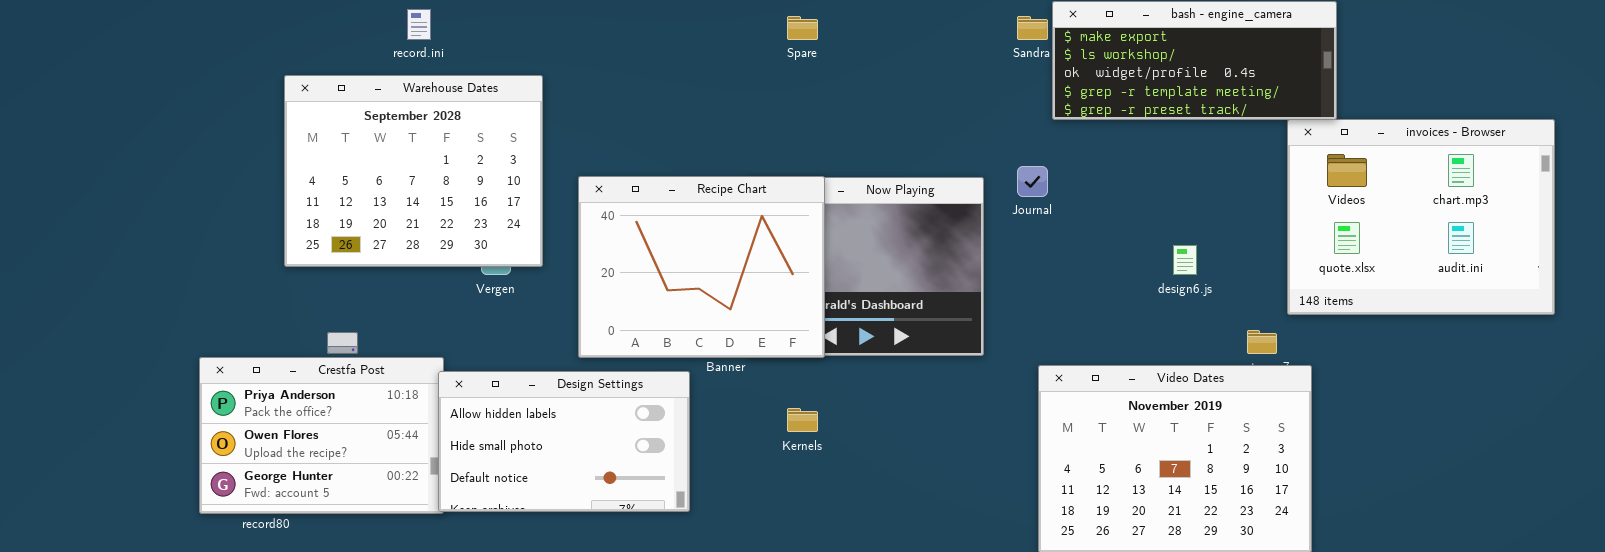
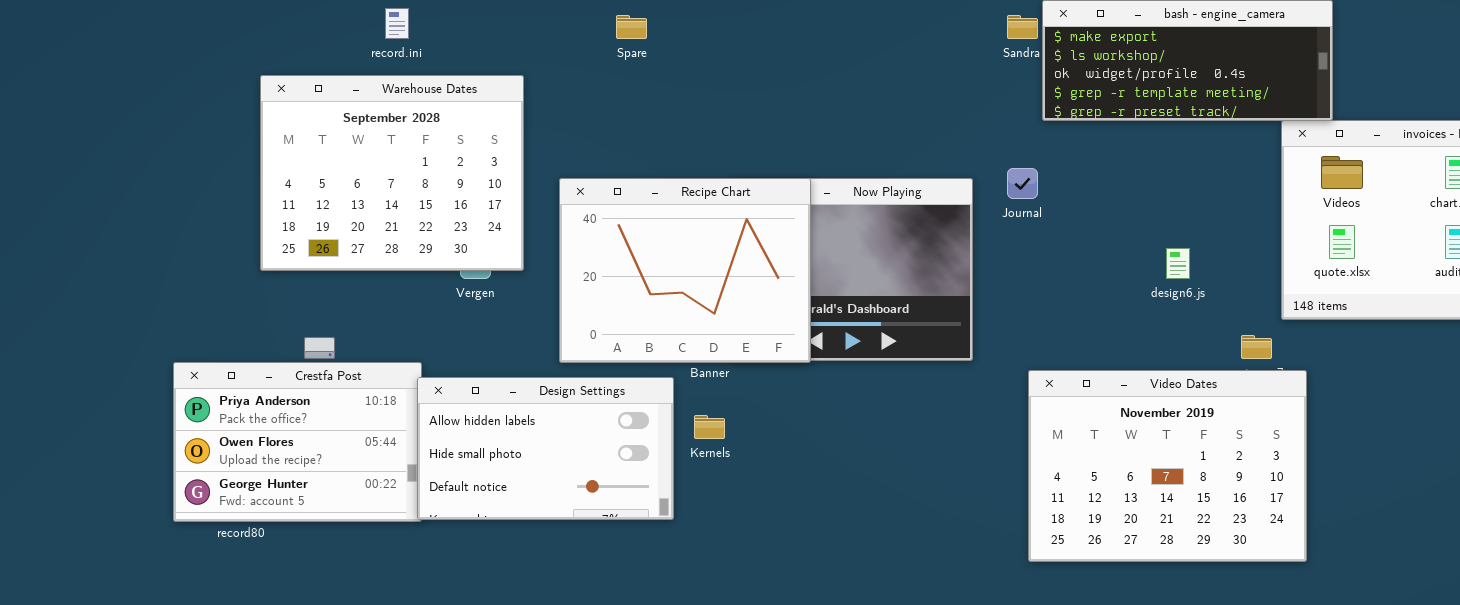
Spare: [787,16,818,40] -> [616,15,647,39], moved
Kernels: [787,408,818,432] -> [694,415,725,439], moved

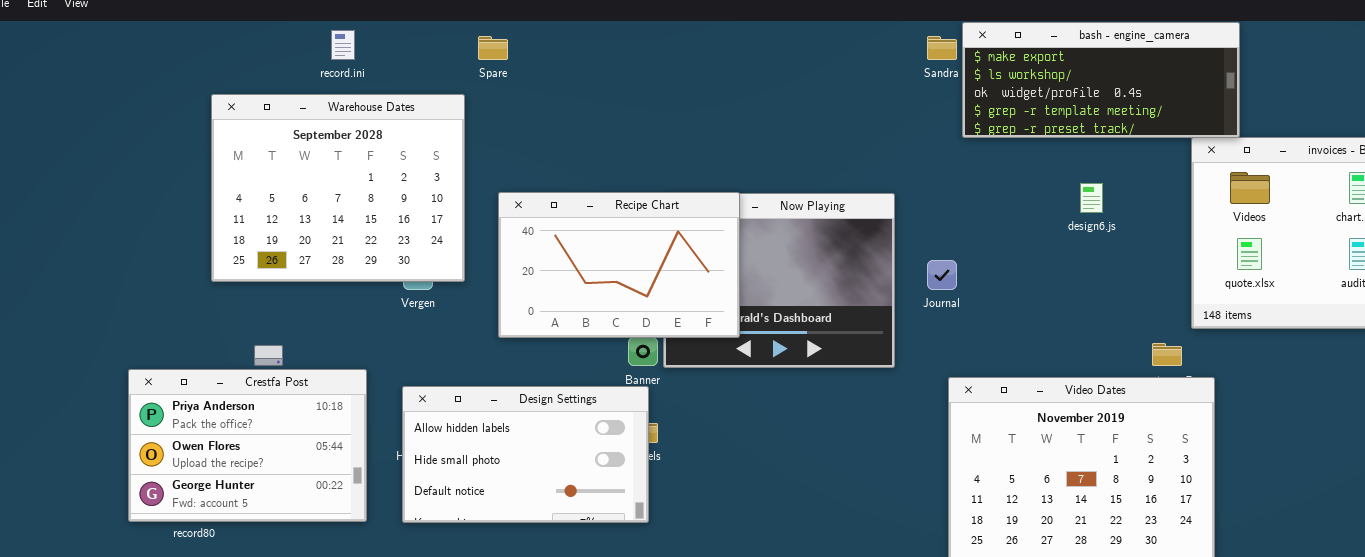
Spare: [616,15,647,39] -> [478,36,508,60], moved
Journal: [1007,168,1038,199] -> [927,260,957,290], moved
Recipe Chart: [559,178,811,363] -> [498,192,740,338], resized
design6.js: [1166,248,1190,279] -> [1080,183,1103,213], moved
Design Settings: [417,377,674,520] -> [402,386,649,523], moved

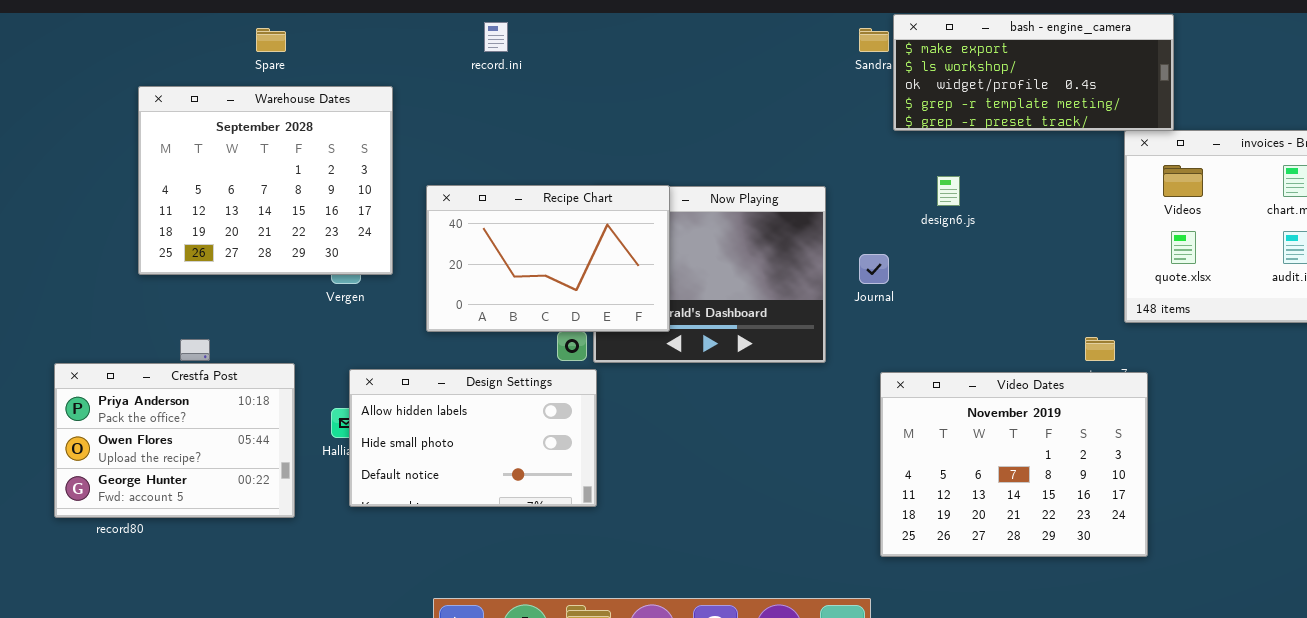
record.ini: [331,30,355,60] -> [484,22,508,52], moved
Spare: [478,36,508,60] -> [256,28,286,52], moved
design6.js: [1080,183,1103,213] -> [937,176,960,206], moved
Design Settings: [402,386,649,523] -> [349,369,597,507], moved

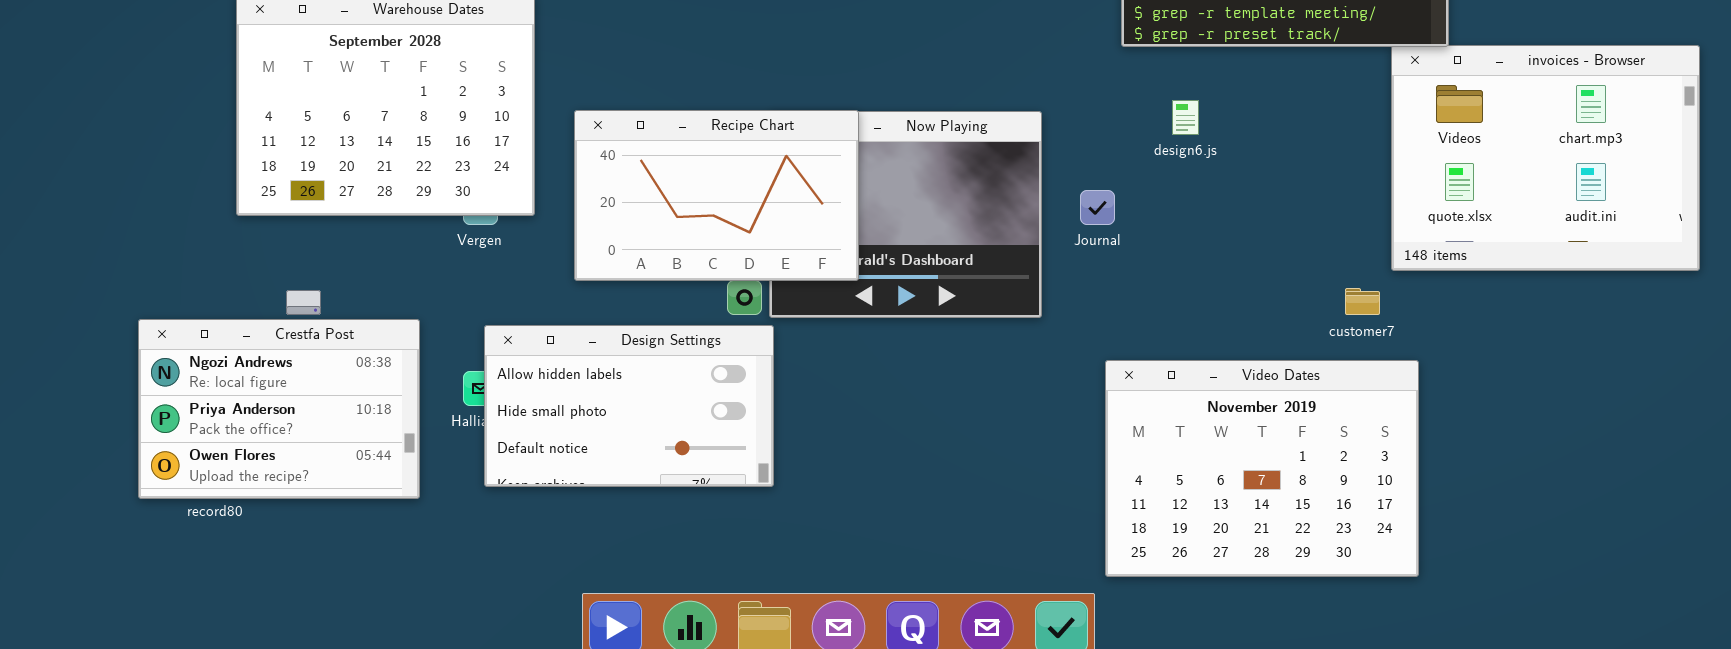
Crestfa Post: [54,363,295,518] -> [138,319,420,499], scrolled up 1 row
Video Dates: [880,372,1148,557] -> [1105,360,1419,577], moved

